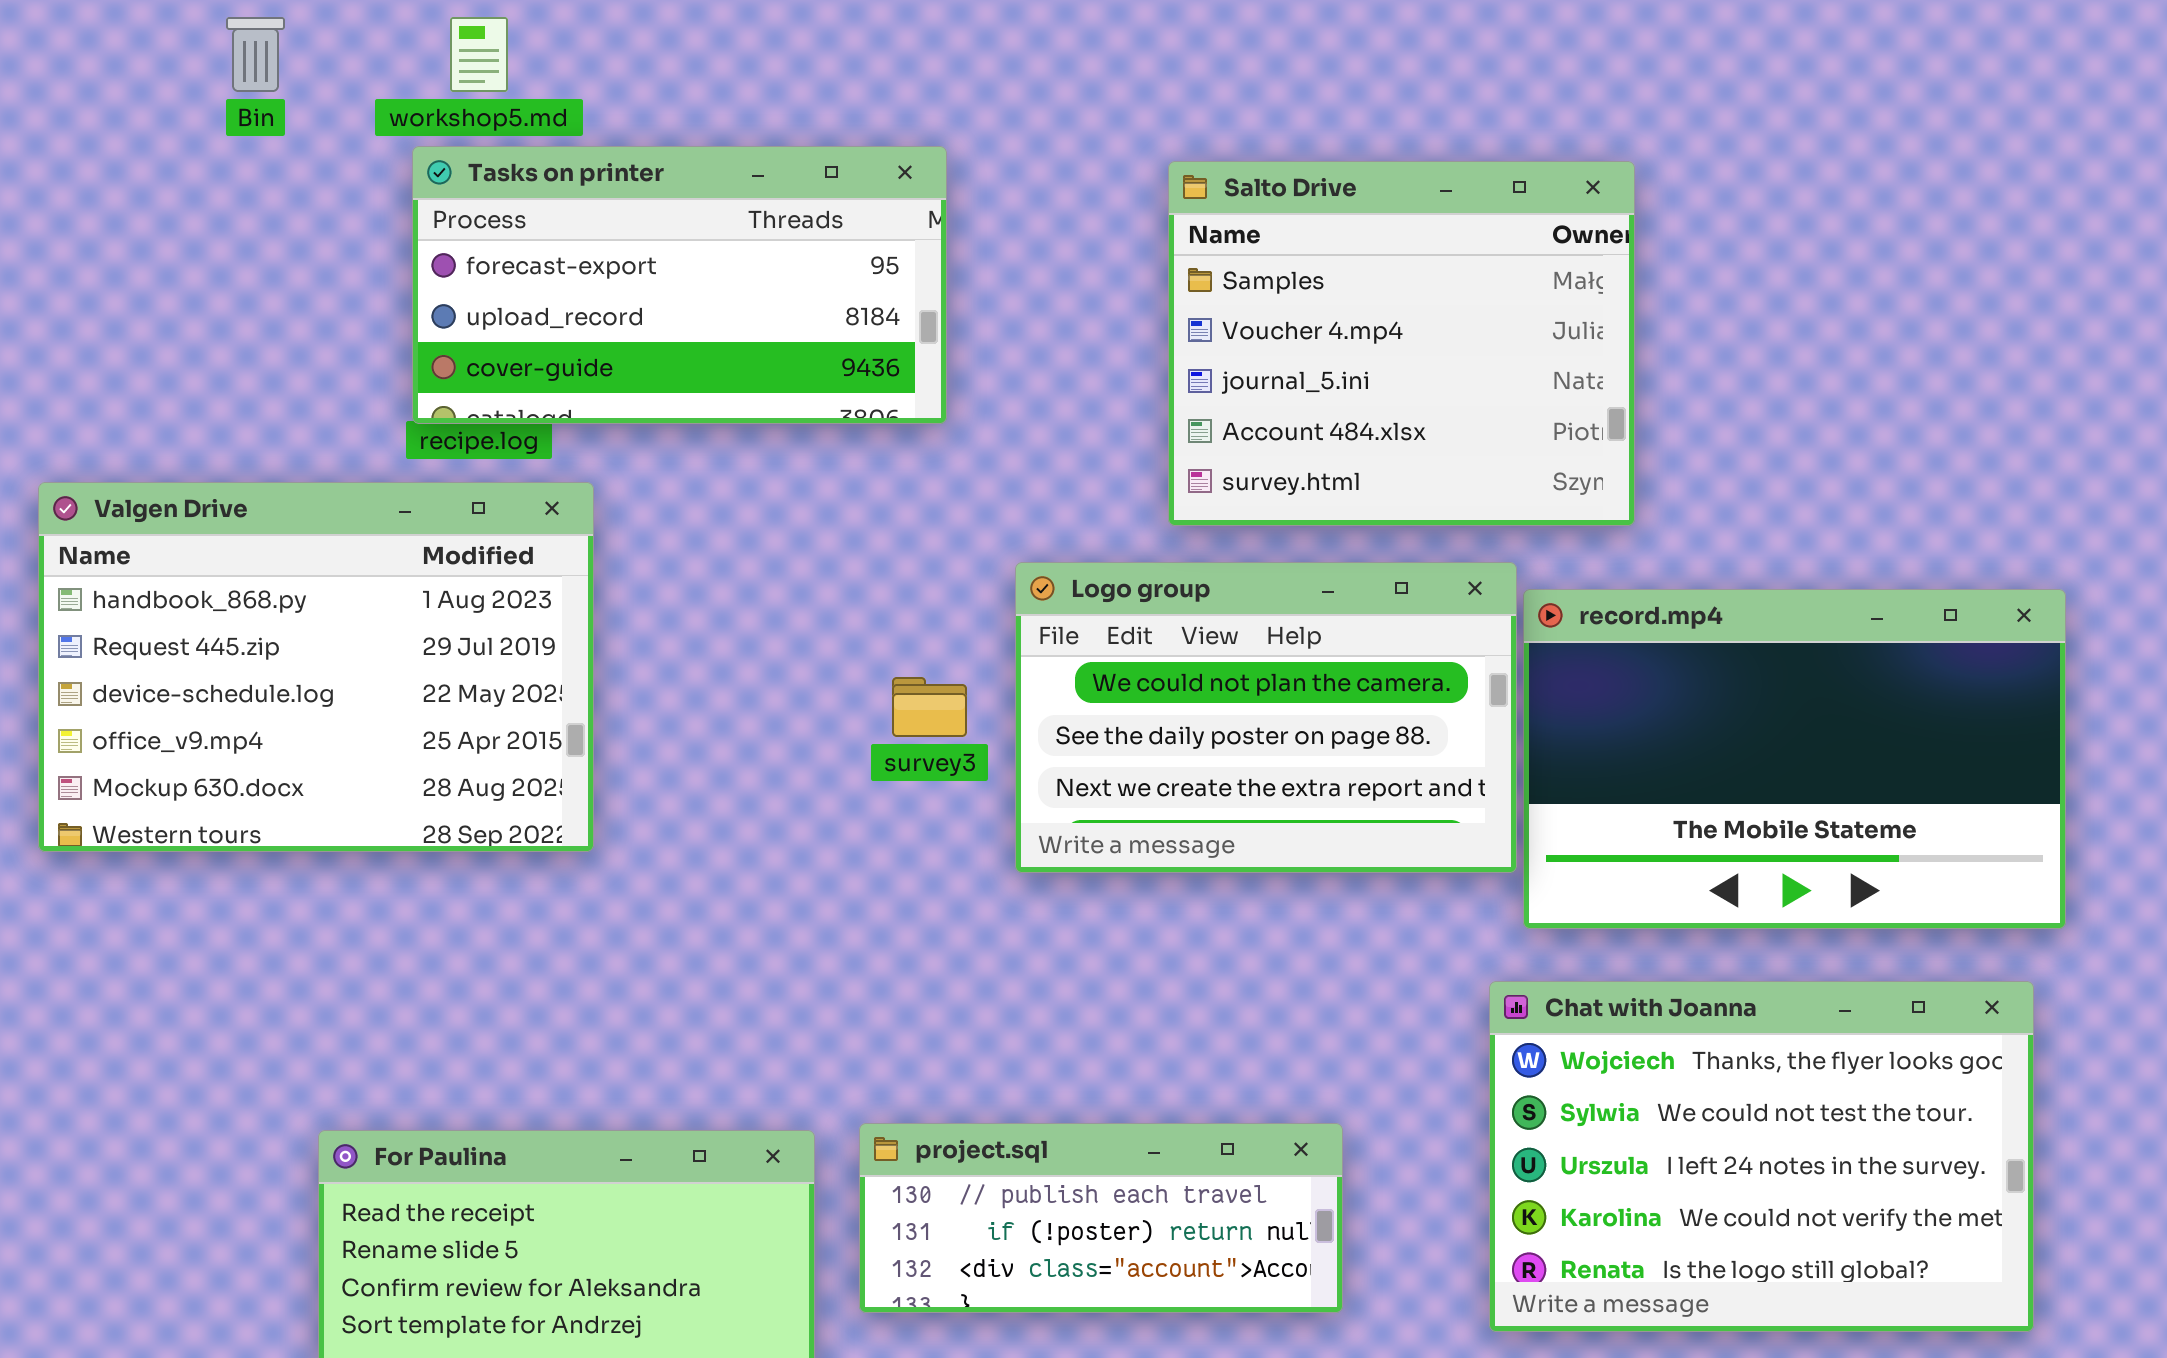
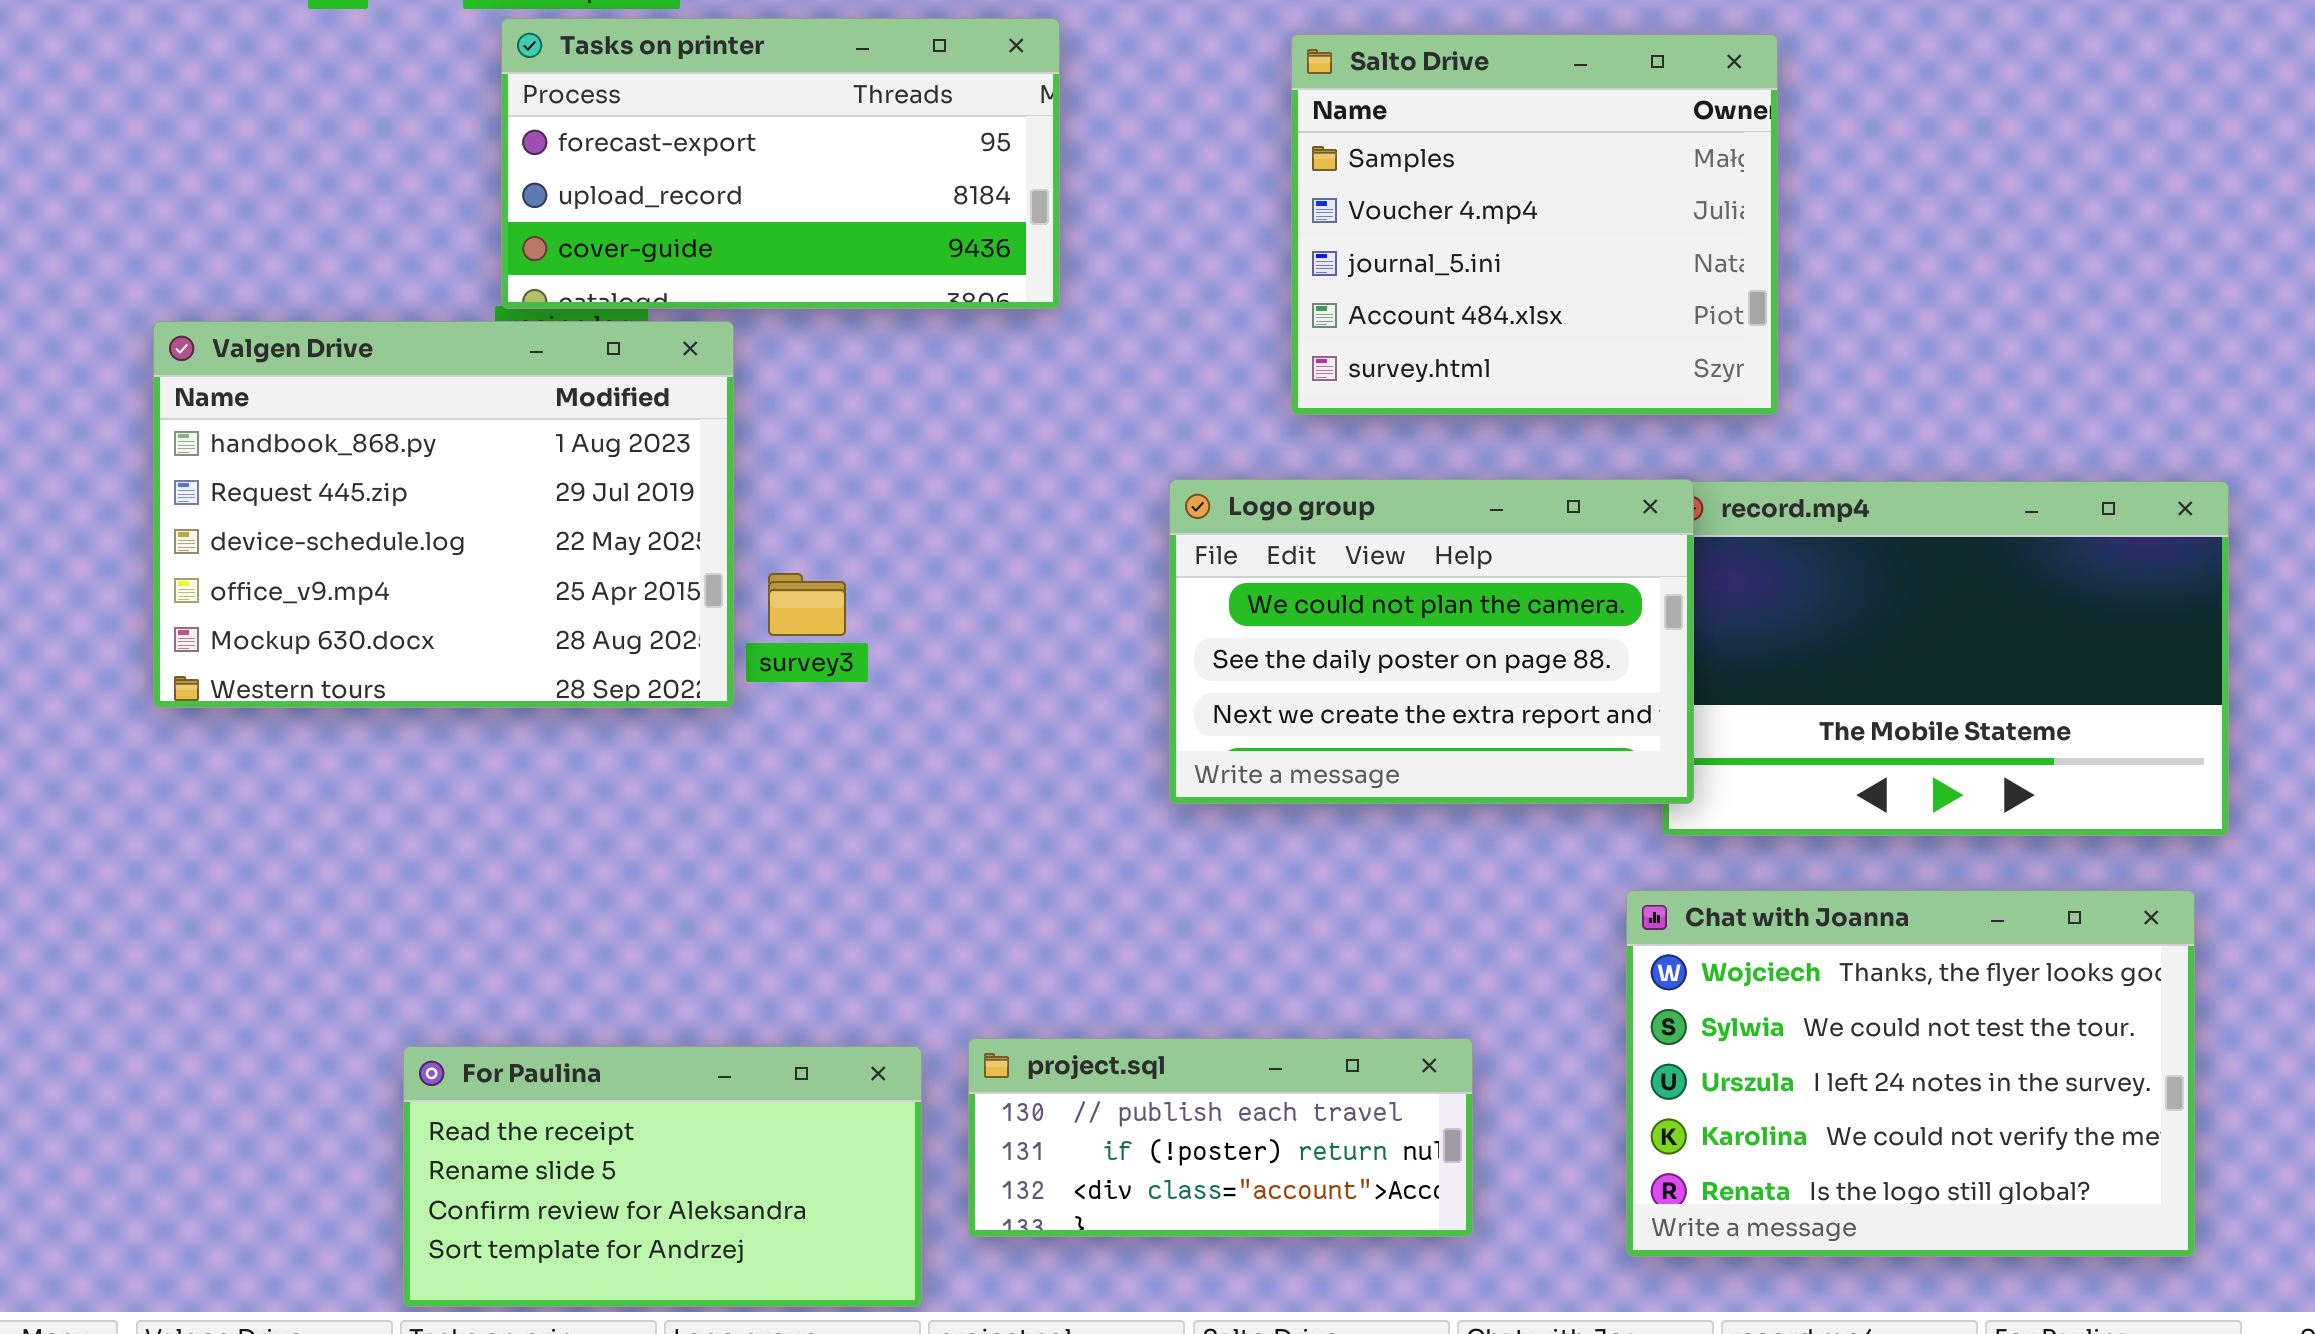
Valgen Drive: [38,482,594,852] -> [153,321,734,708], moved
Logo group: [1015,562,1517,873] -> [1169,479,1694,804], moved
survey3: [892,677,967,737] -> [768,573,846,636], moved

